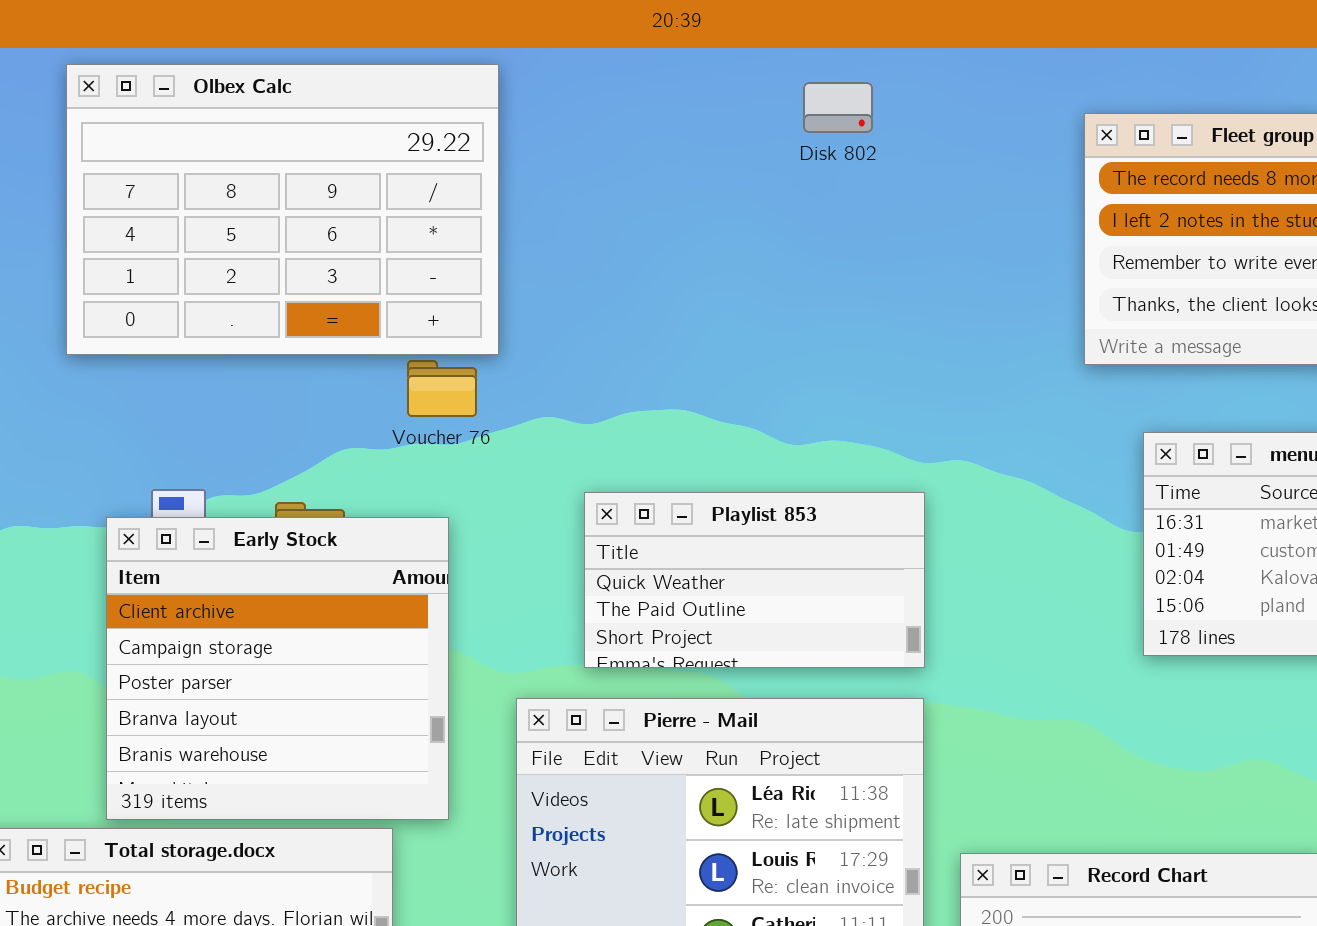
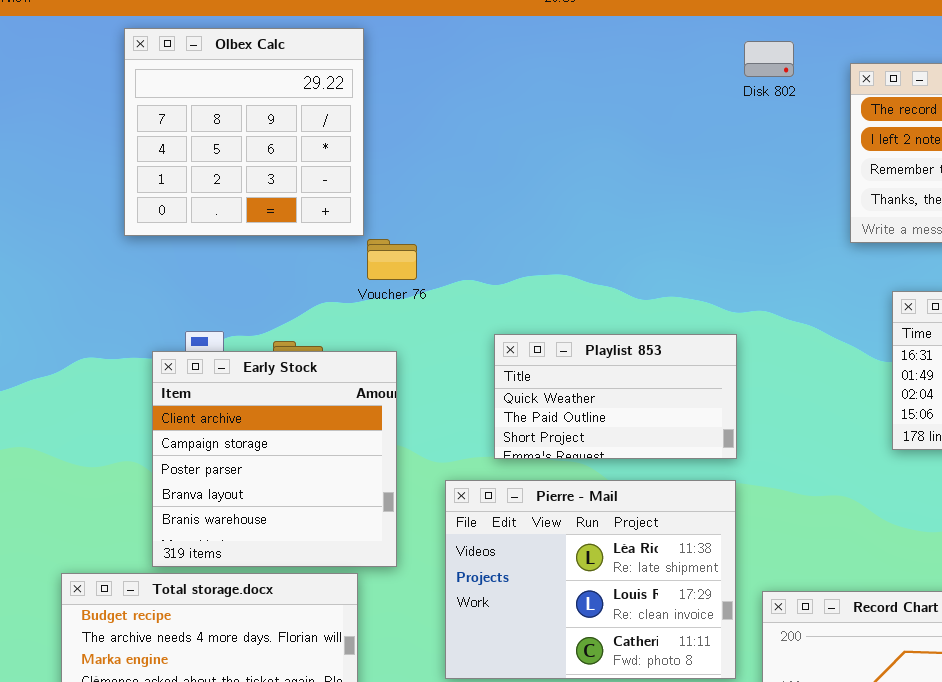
Olbex Calc: [66,64,499,355] -> [124,28,364,236], resized
Disk 802: [803,82,873,133] -> [744,41,794,77], moved

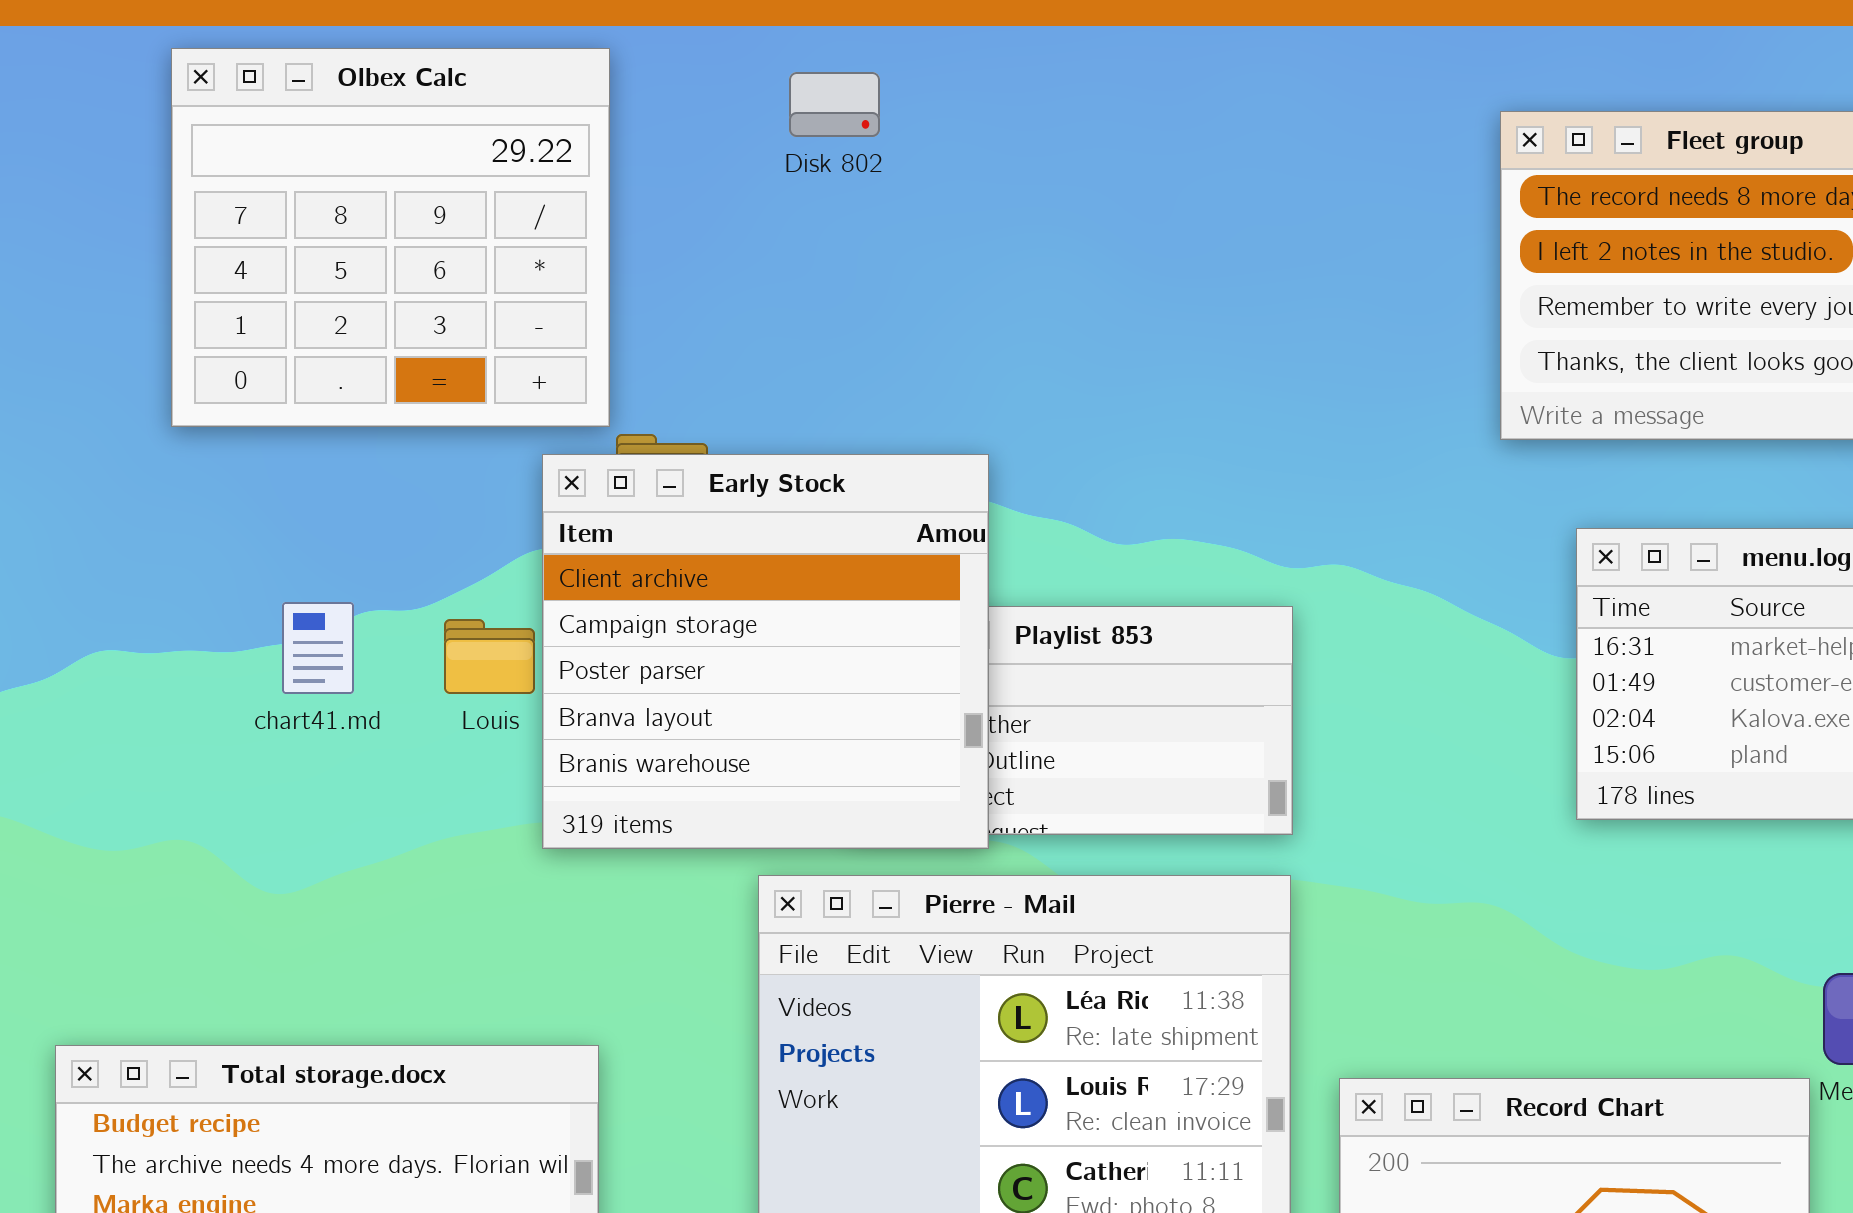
Disk 802: [744,41,794,77] -> [789,72,880,137], moved
Early Stock: [152,351,397,567] -> [542,454,989,849], moved

